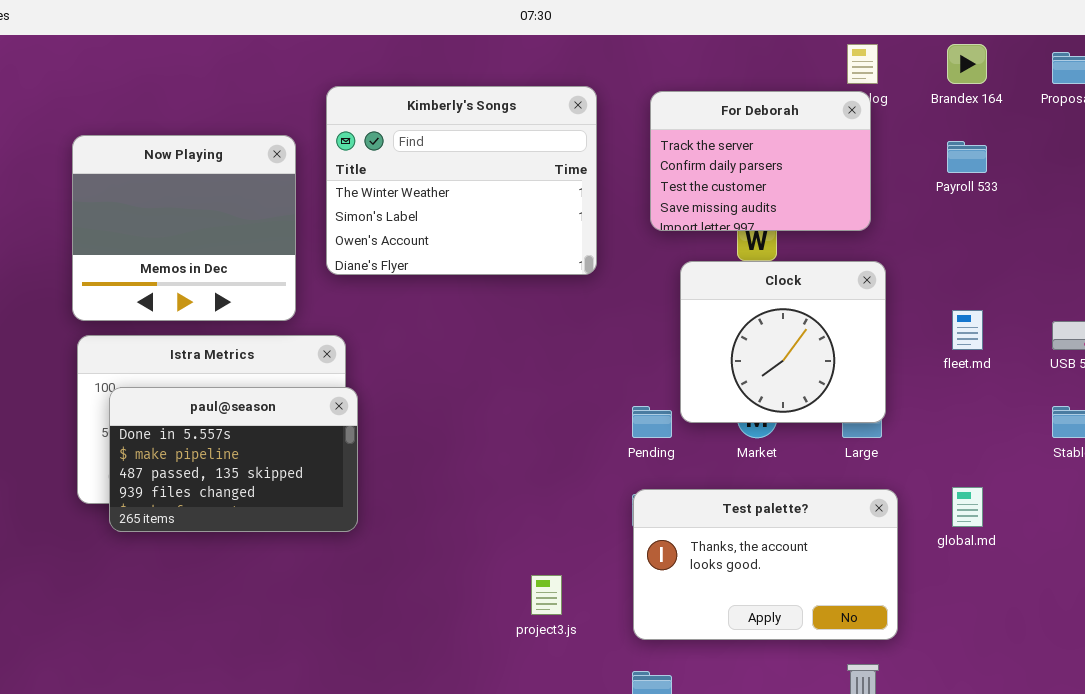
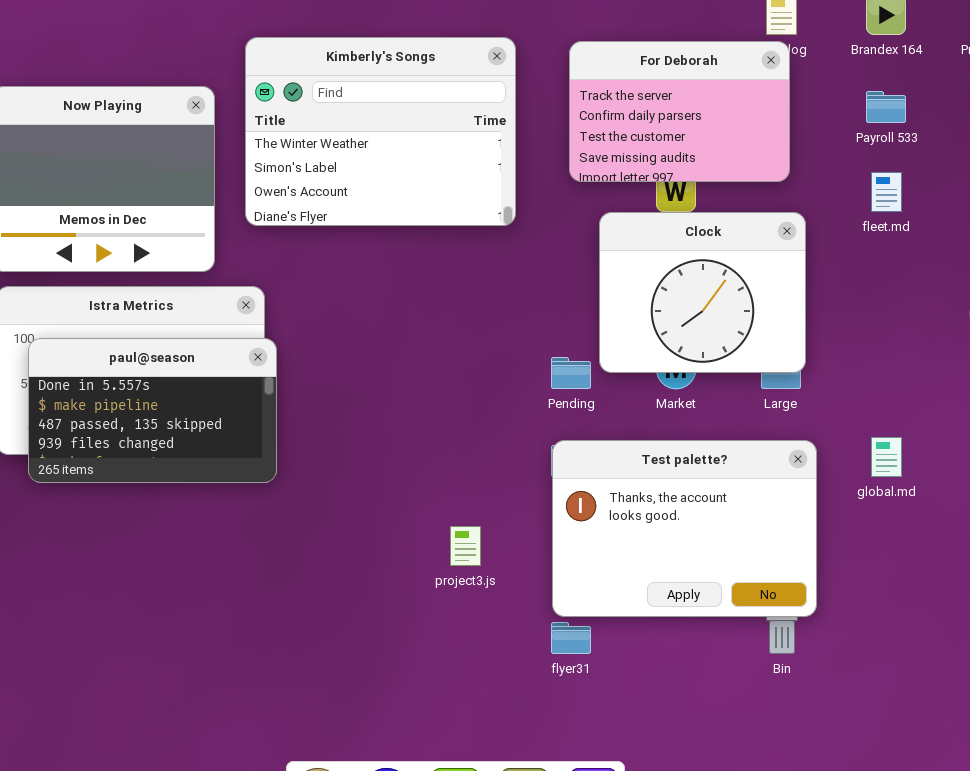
fleet.md: [952,310,983,350] -> [871,172,902,212], moved
Test palette?: [633,489,898,640] -> [552,440,817,617], resized

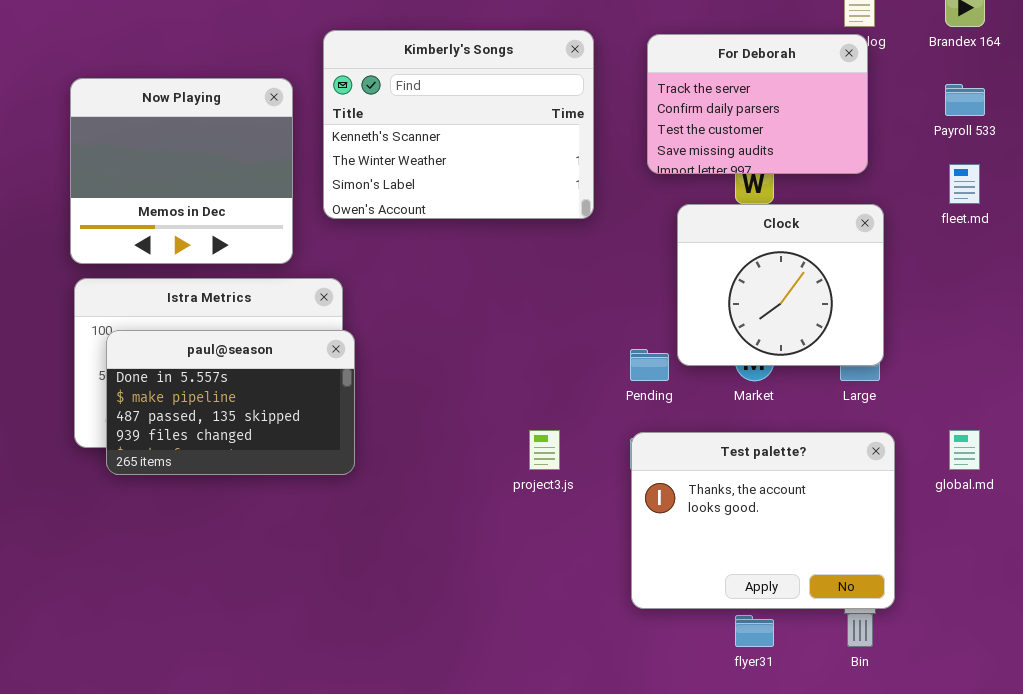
Kimberly's Songs: [245,37,516,226] -> [323,30,594,219], scrolled up 1 row
project3.js: [450,526,481,566] -> [529,430,560,470], moved
flyer31: [551,622,591,654] -> [735,615,774,647], moved

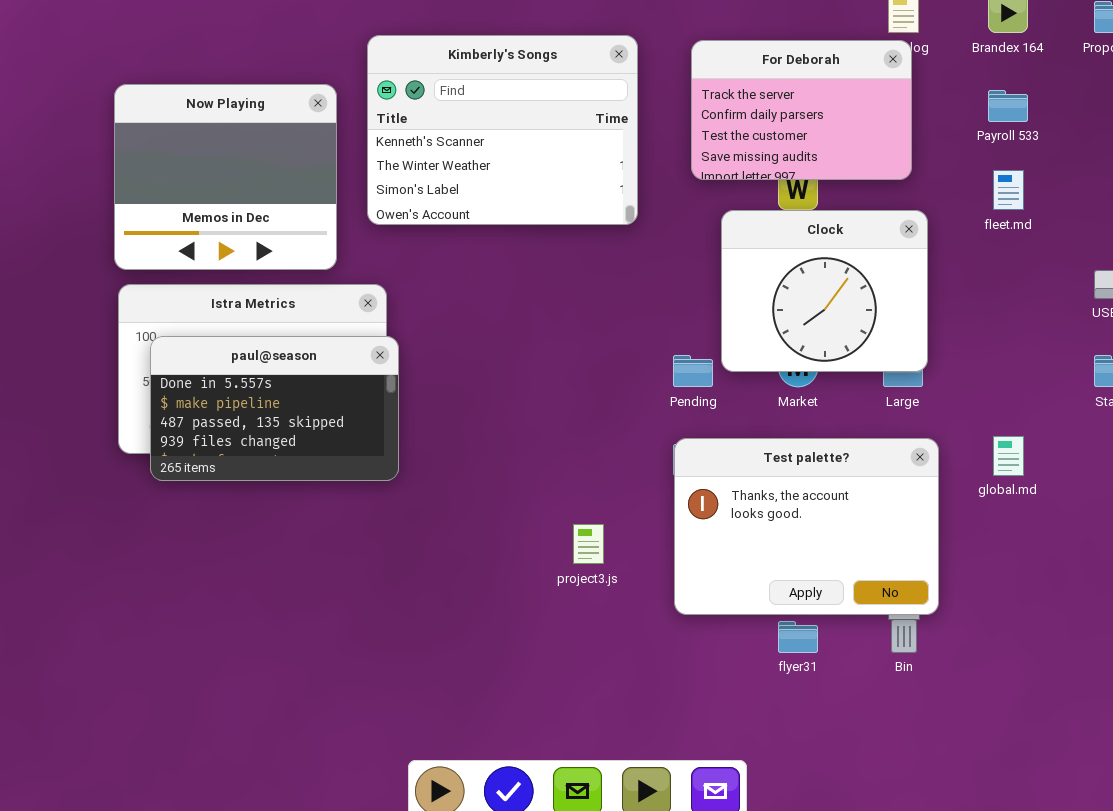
project3.js: [529,430,560,470] -> [573,524,604,564], moved

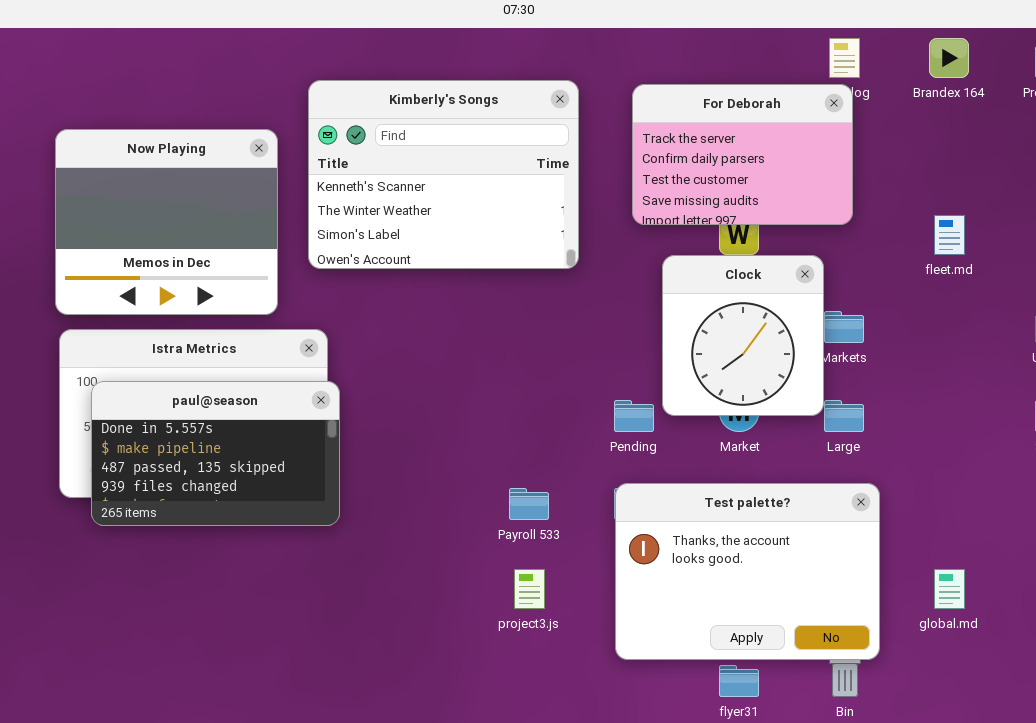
Payroll 533: [988,90,1028,122] -> [509,488,549,520], moved
Clock: [721,210,928,372] -> [662,255,824,416], resized
global.md: [993,436,1024,476] -> [934,569,965,609], moved

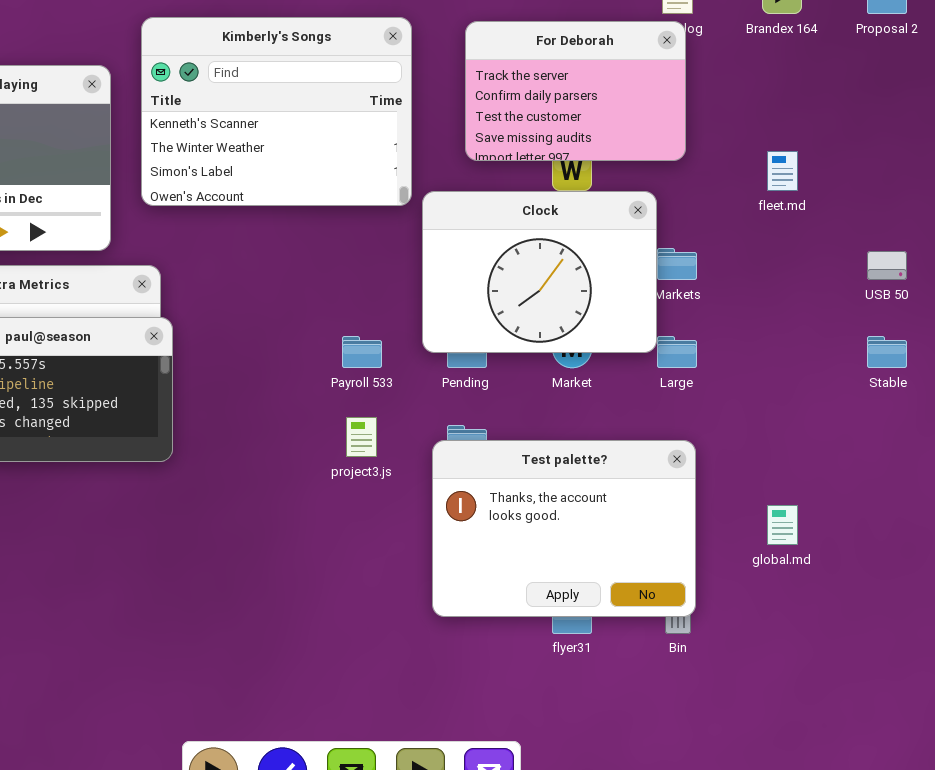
Clock: [662,255,824,416] -> [422,191,657,353], resized
Test palette?: [615,483,880,660] -> [432,440,696,617], moved
Payroll 533: [509,488,549,520] -> [342,336,382,368], moved
project3.js: [514,569,545,609] -> [346,417,377,457], moved

